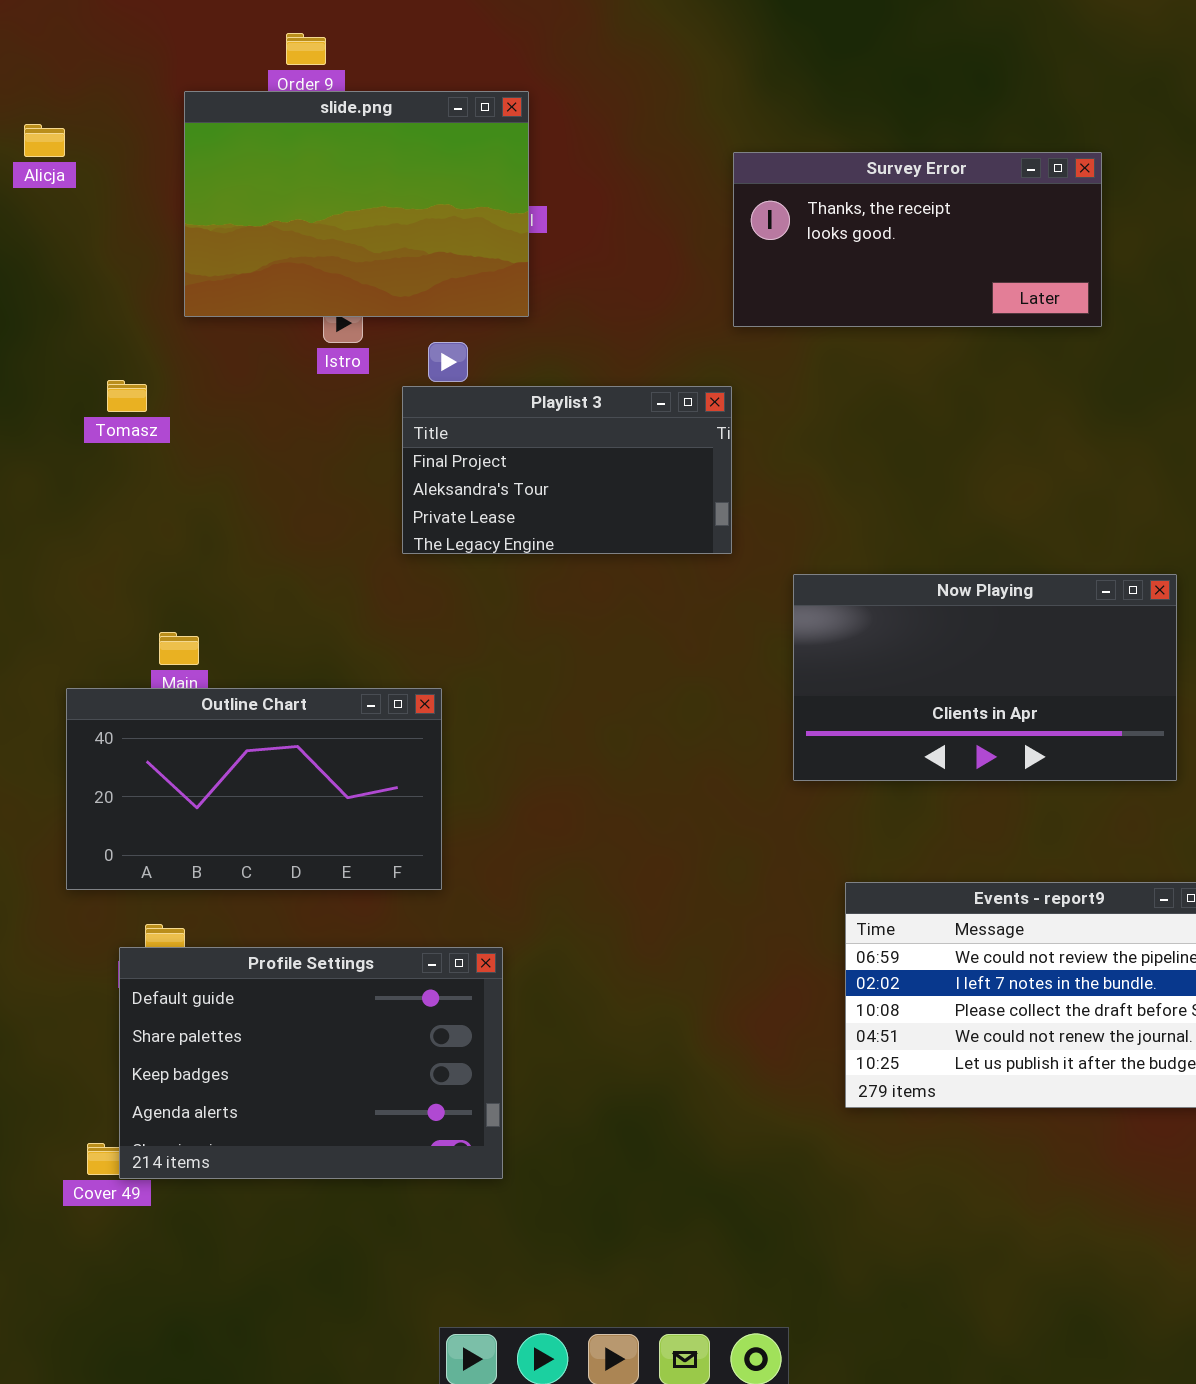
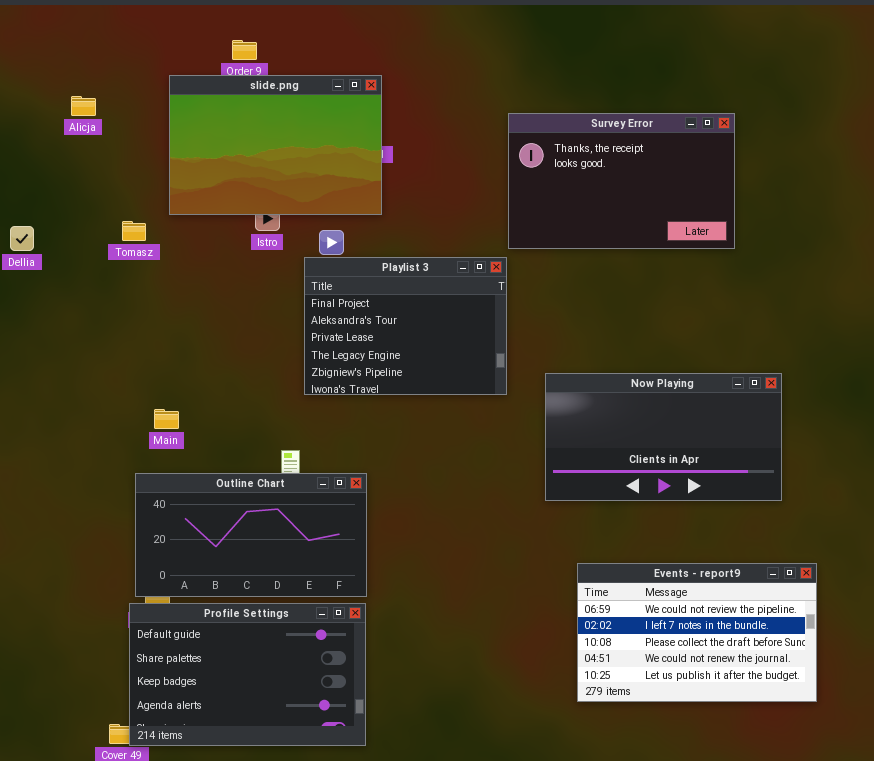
Survey Error: [733,152,1102,327] -> [508,113,735,249], resized
Tomasz: [107,380,147,412] -> [122,221,146,241], moved
Playlist 3: [402,386,732,554] -> [304,257,507,395], resized
Outline Chart: [66,688,442,890] -> [135,473,367,597], moved

